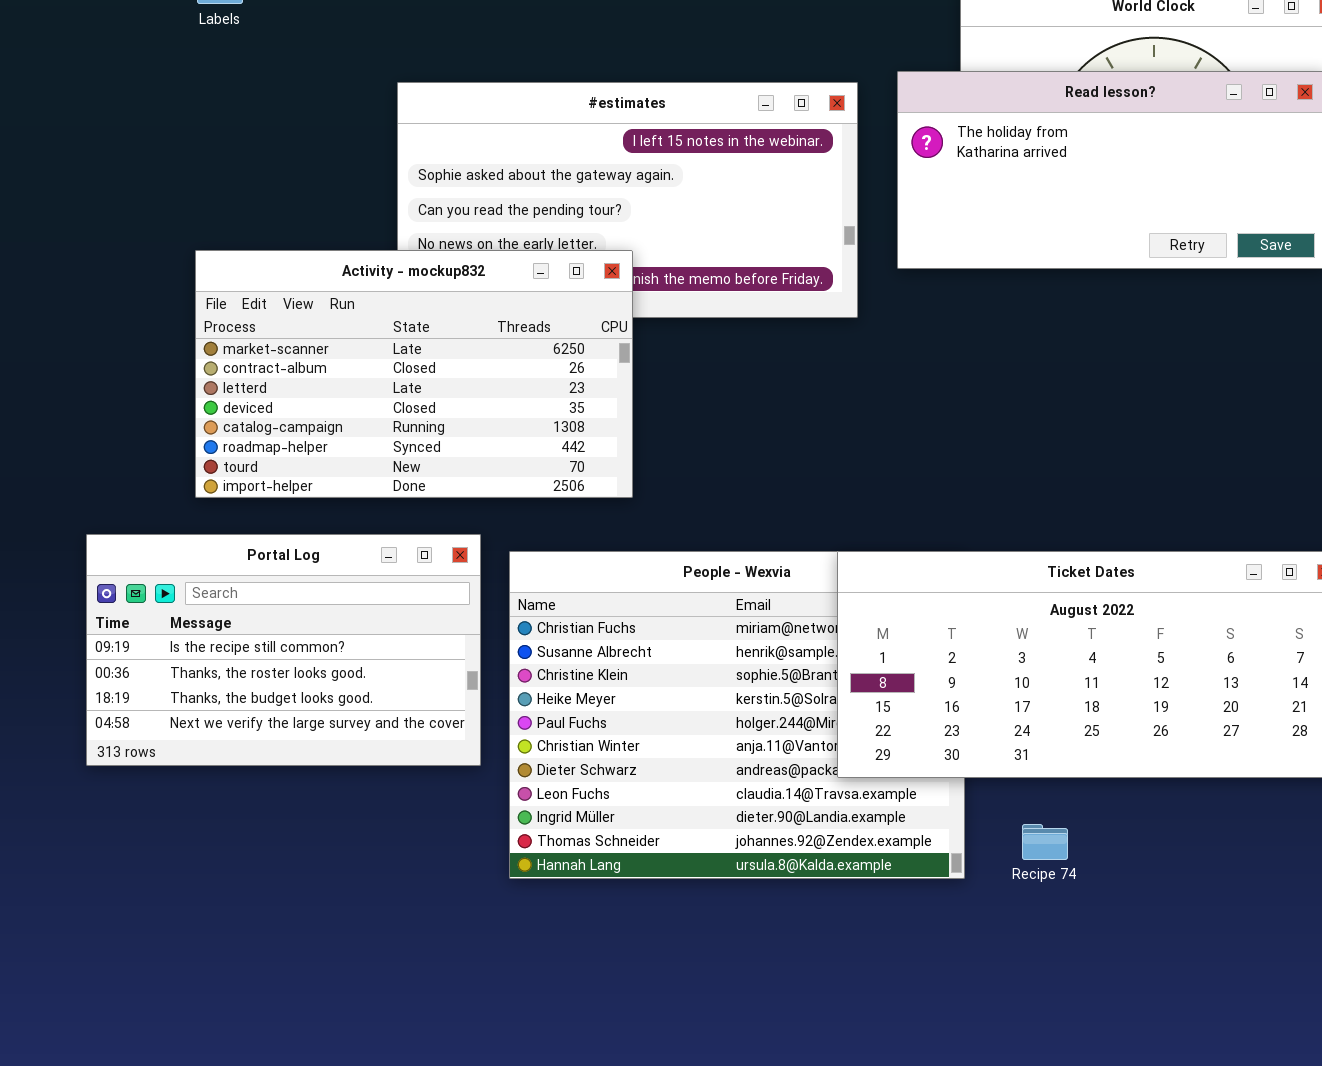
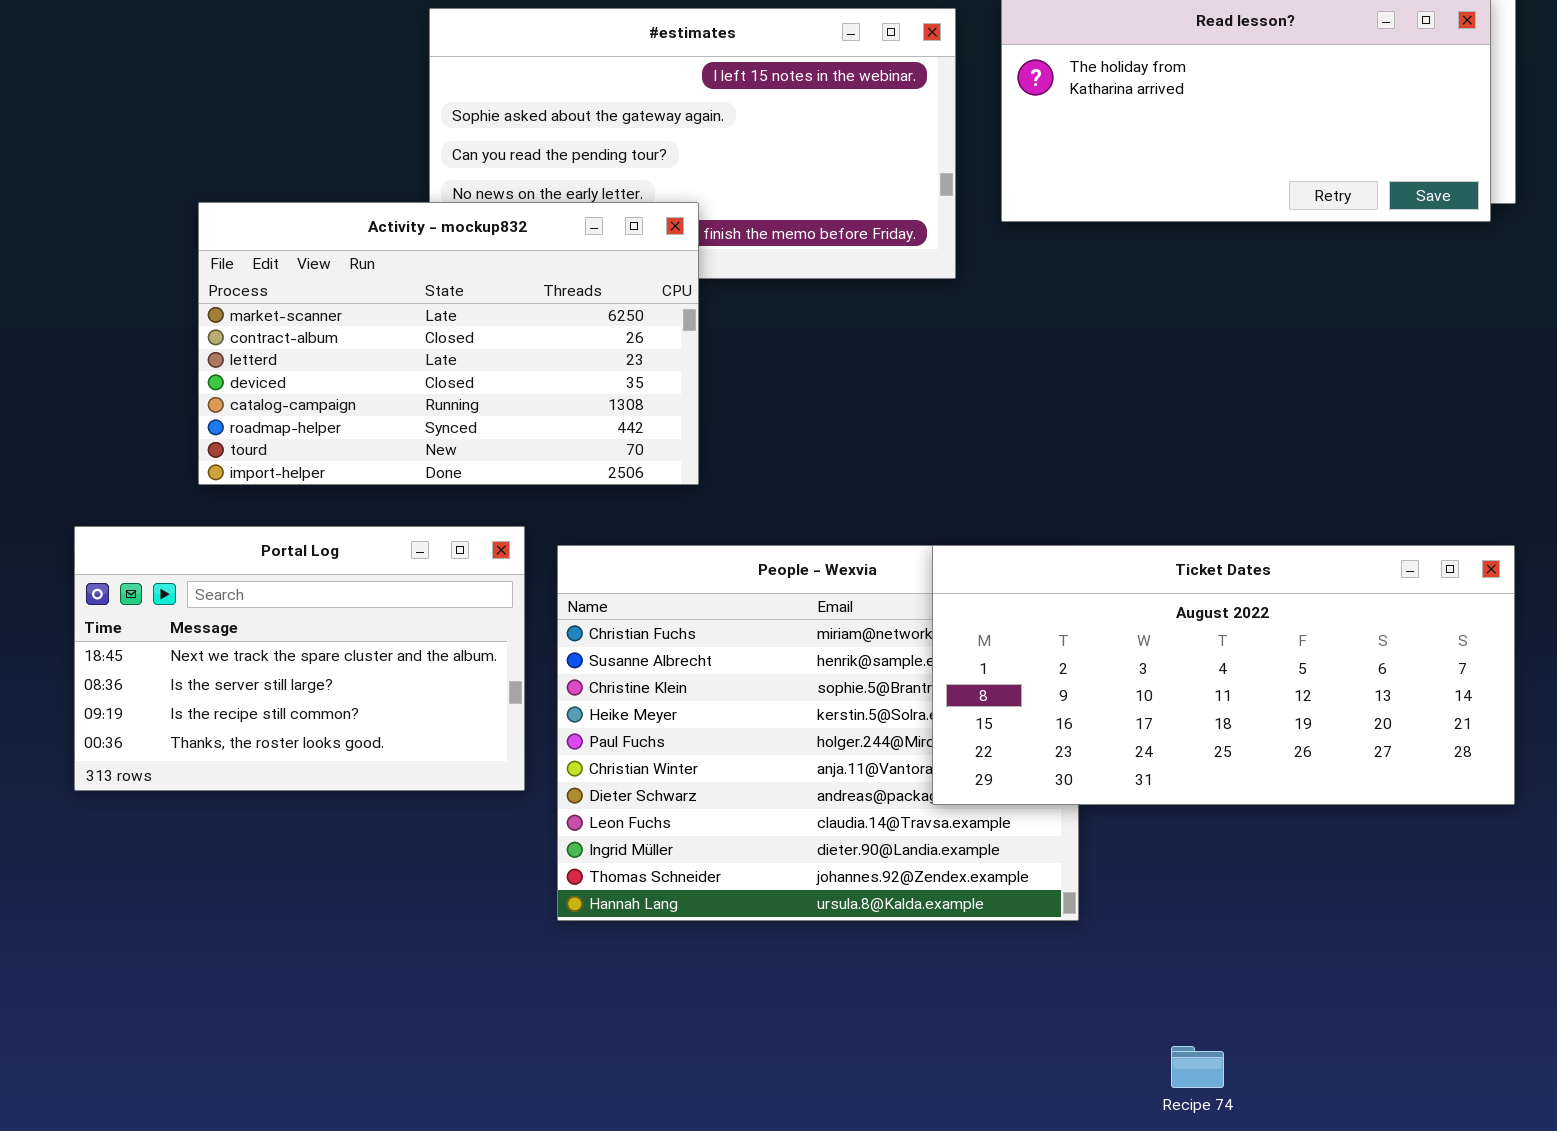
Portal Log: [86,534,481,766] -> [74,526,525,791], scrolled up 2 rows
Recipe 74: [1022,824,1068,860] -> [1171,1046,1224,1088], moved

